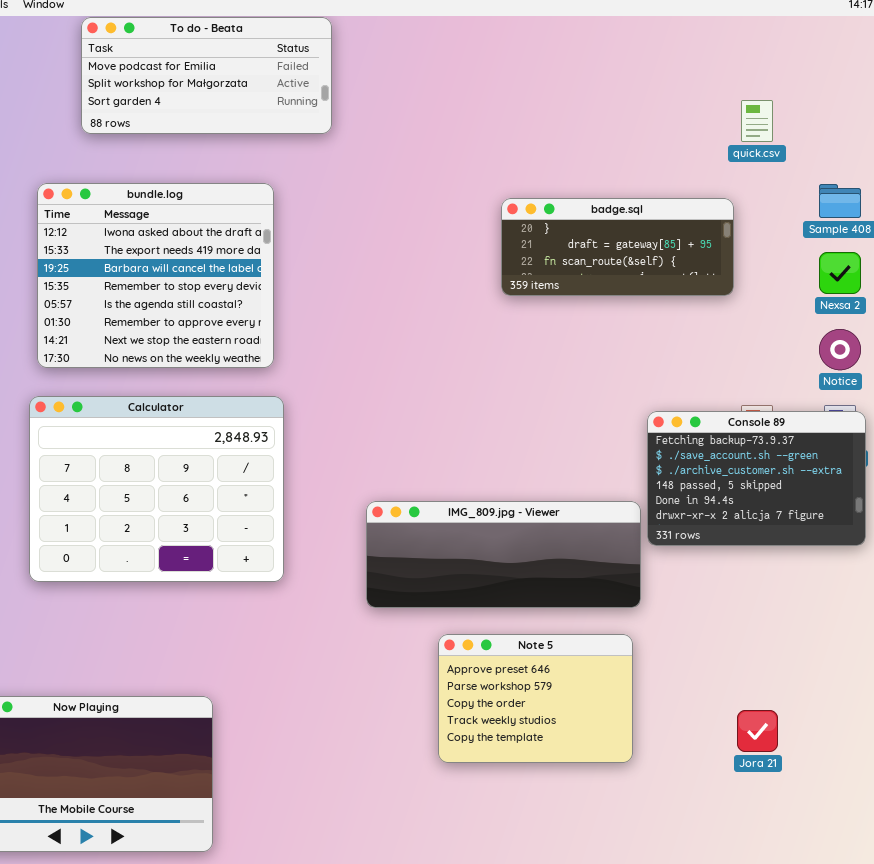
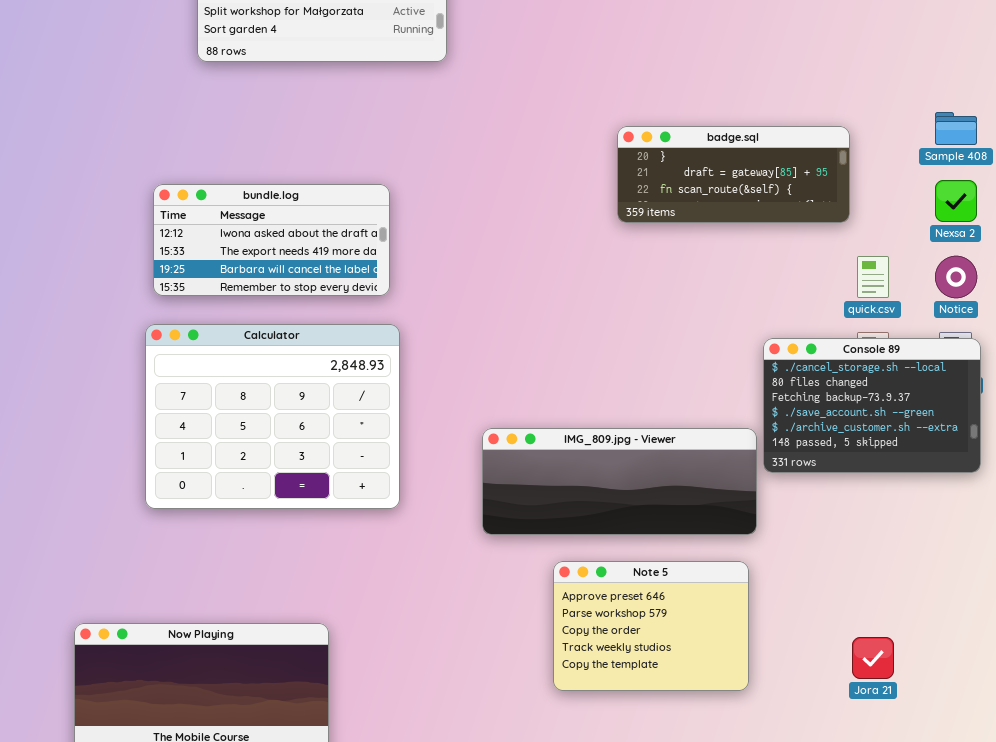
quick.csv: [741,100,773,142] -> [857,256,889,298], moved
bundle.log: [37,183,274,368] -> [153,184,390,296], resized
Console 89: [647,411,866,546] -> [763,338,981,473], scrolled up 2 rows

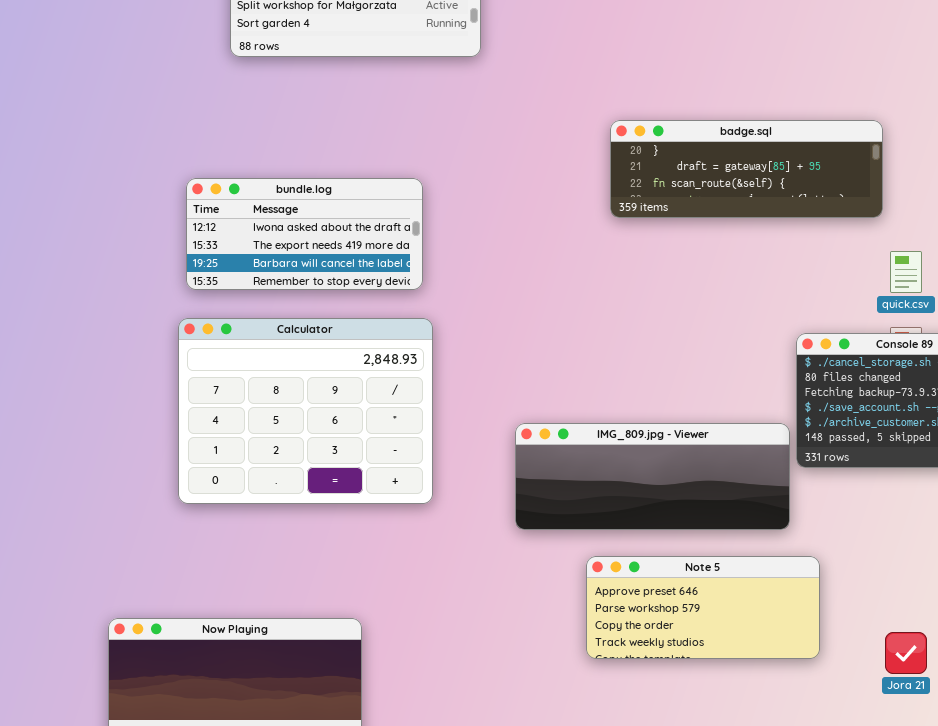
badge.sql: [617,126,850,223] -> [610,120,883,218], resized
Note 5: [553,561,749,691] -> [586,556,820,659], resized

